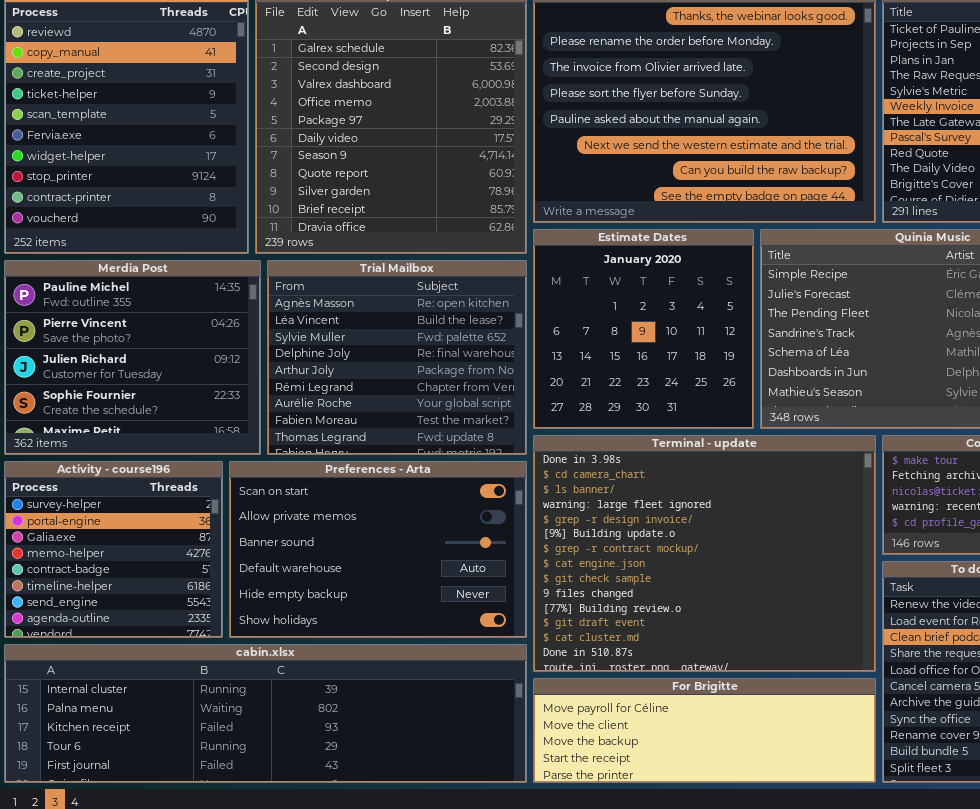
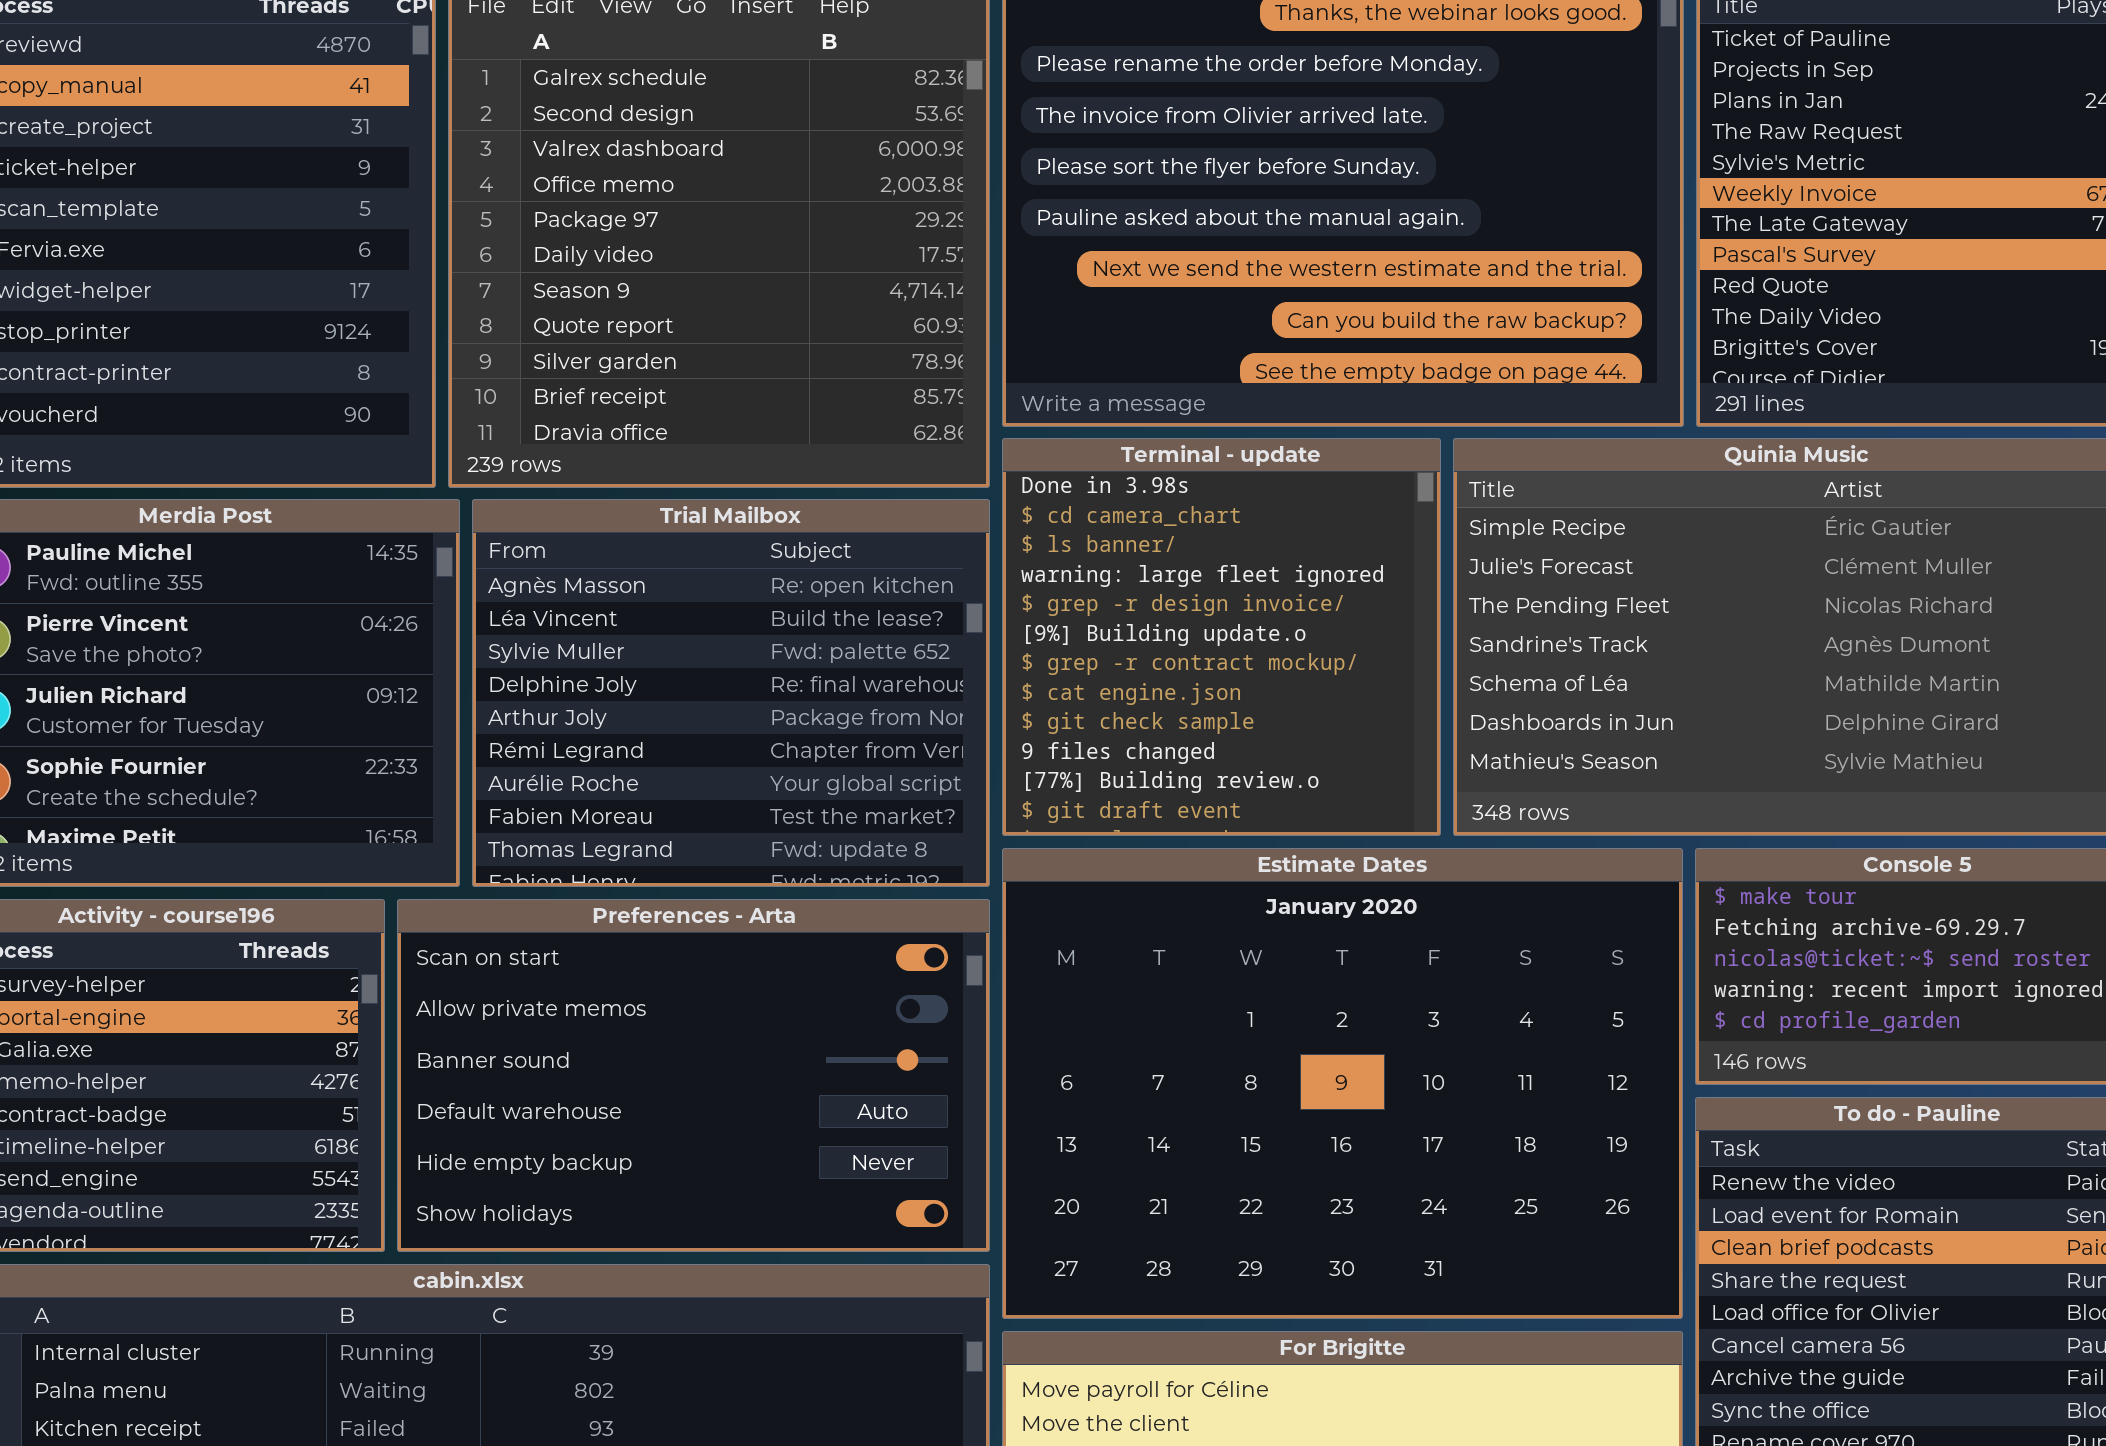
Estimate Dates: [533,229,754,429] -> [1002,848,1683,1319], moved, resized
Terminal - update: [533,435,876,672] -> [1002,438,1441,836], moved, resized

